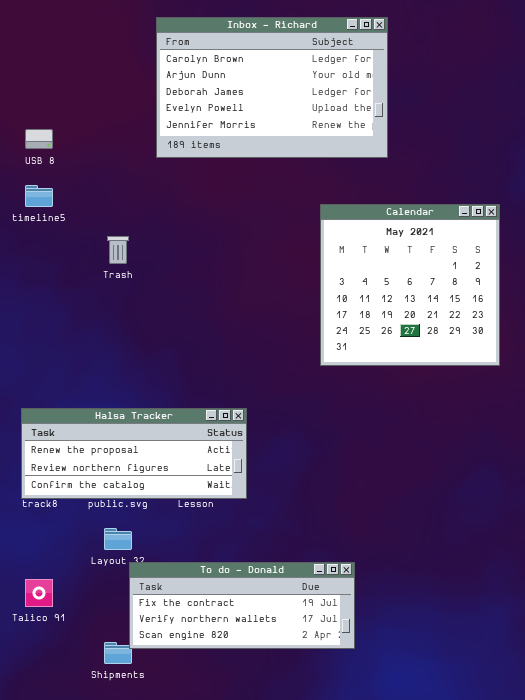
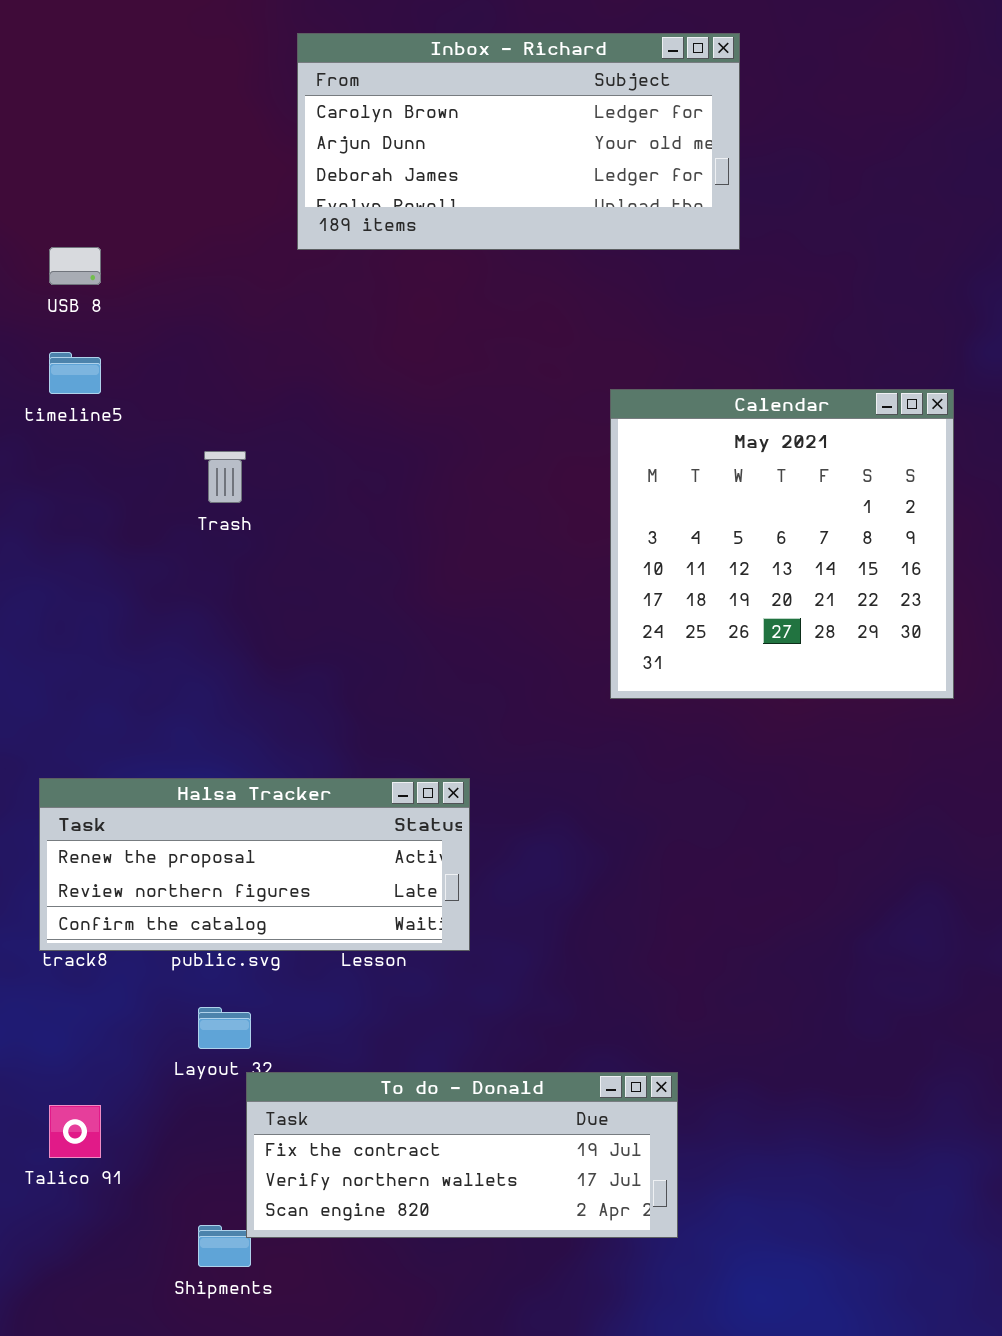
Inbox - Richard: [156,17,388,158] -> [297,33,740,250], resized

